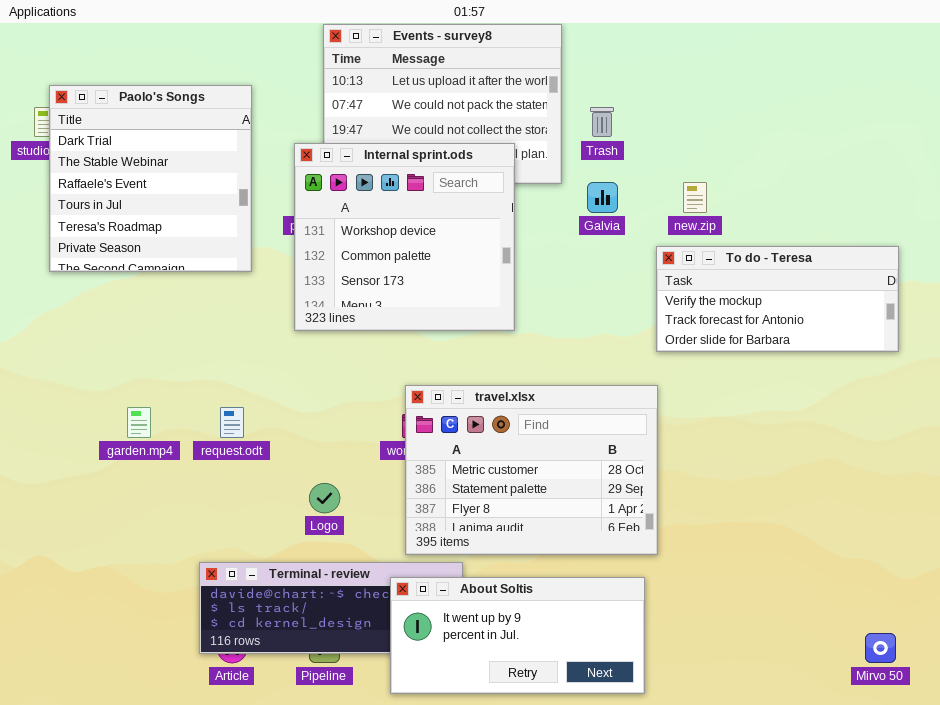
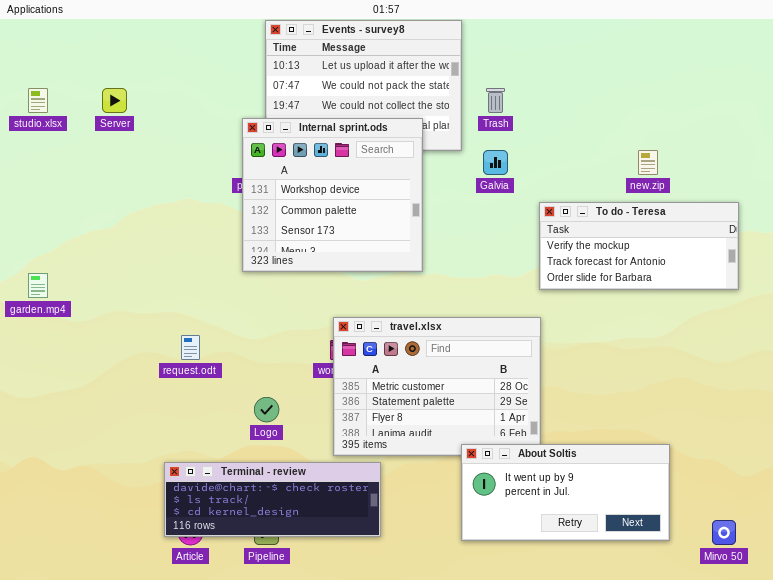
Paolo's Songs: [49,85,252,272] -> none, closed
new.zip: [683,182,707,213] -> [638,150,658,175], moved
garden.mp4: [127,407,151,438] -> [28,273,48,298], moved
About Soltis: [390,577,645,694] -> [461,444,670,541], moved

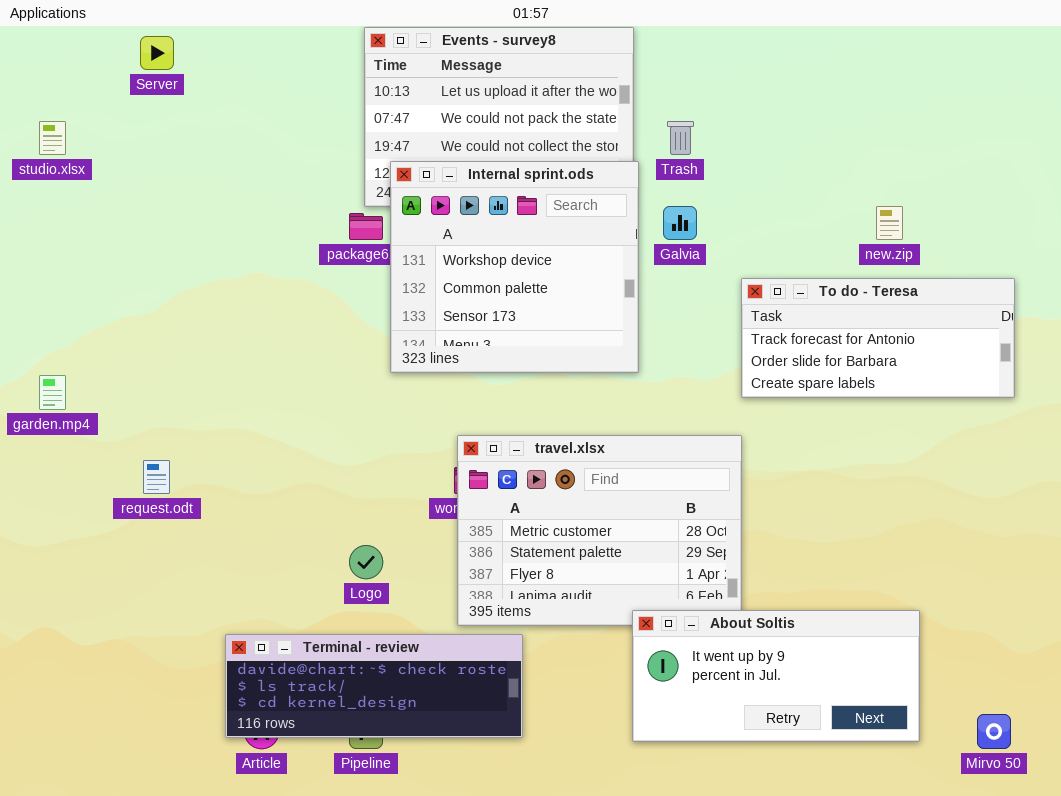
Server: [102,88,127,113] -> [140,36,174,70], moved
Internal sprint.ods: [242,118,423,272] -> [390,161,639,373], moved
To do - Teresa: [539,202,739,290] -> [741,278,1015,398], scrolled down 1 row
request.odt: [181,335,200,360] -> [143,460,170,494], moved

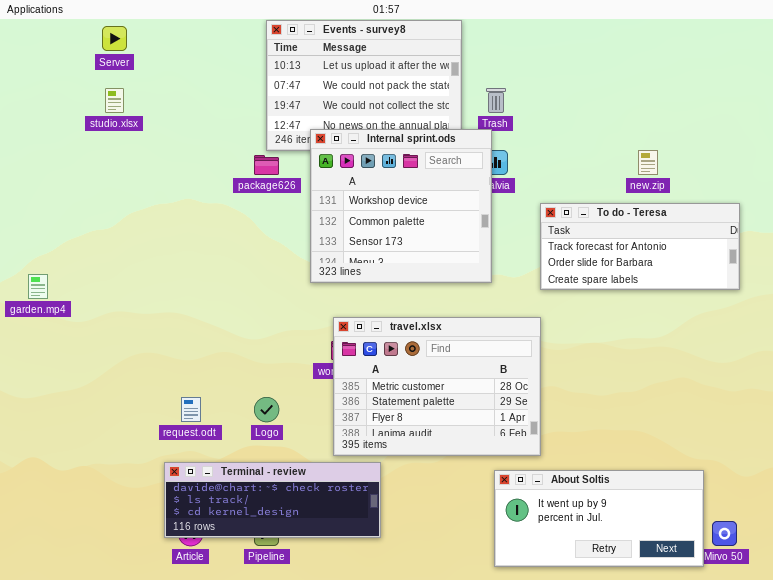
studio.xlsx: [39,121,66,155] -> [105,88,124,113], moved
Internal sprint.ods: [390,161,639,373] -> [310,129,492,283], moved
request.odt: [143,460,170,494] -> [181,397,201,422], moved
About Soltis: [632,610,920,742] -> [494,470,704,567], moved

